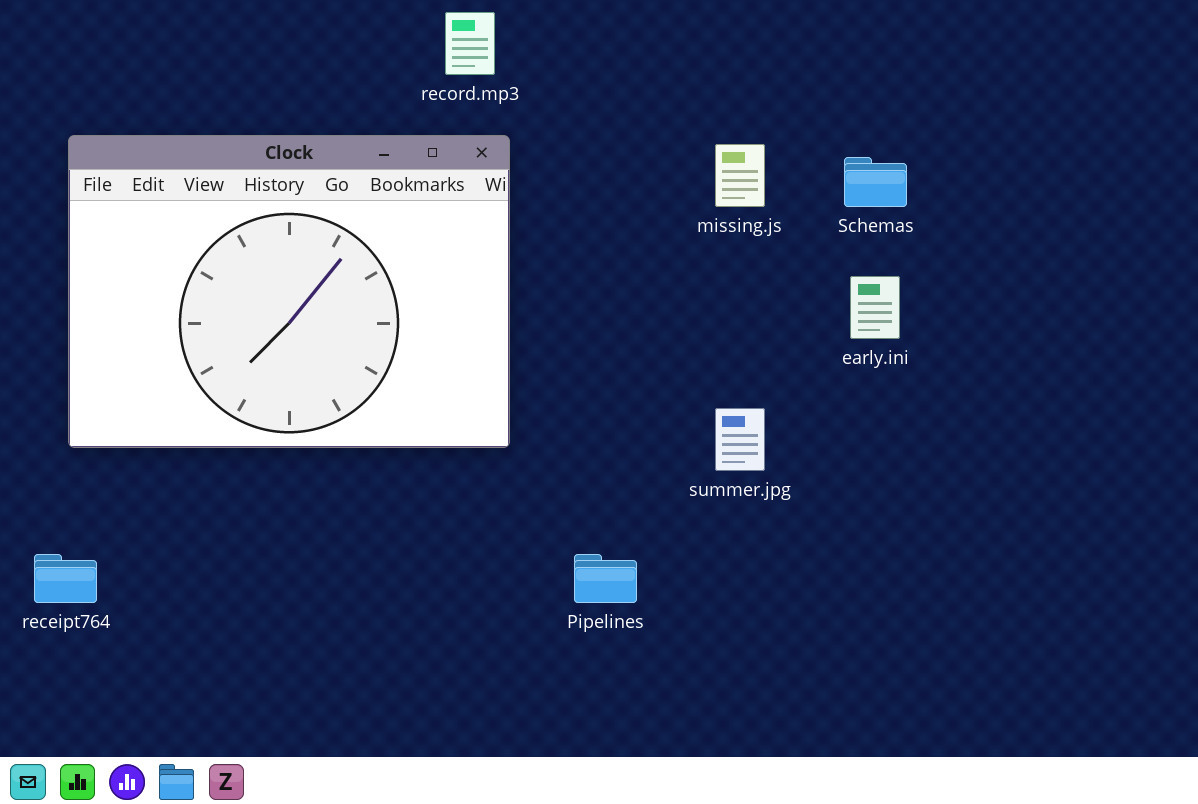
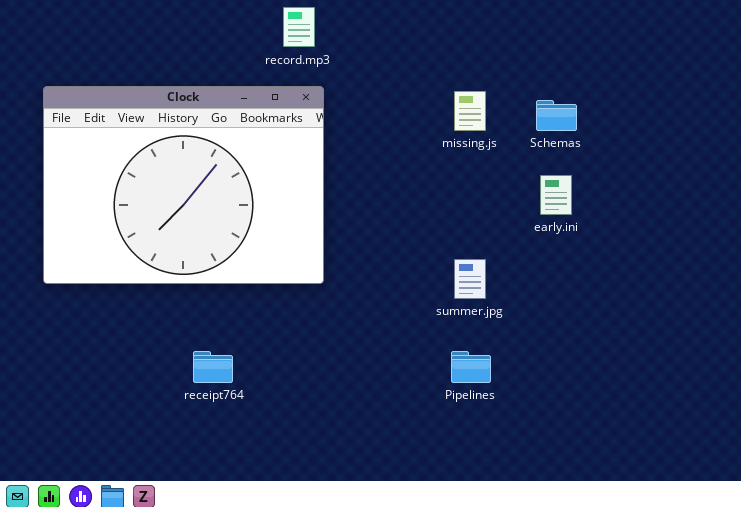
receipt764: [34,554,97,603] -> [193,351,233,383], moved
Pipelines: [574,554,637,603] -> [451,351,491,383], moved

